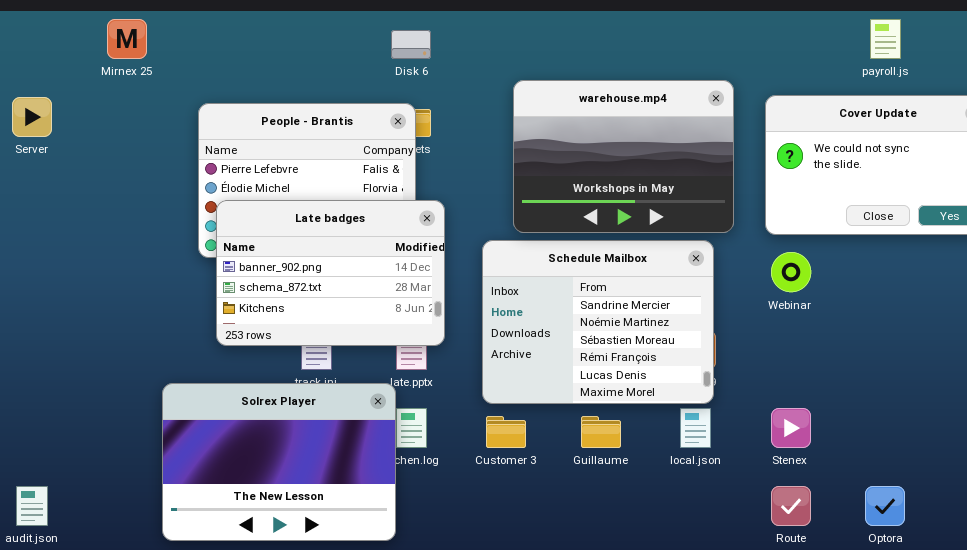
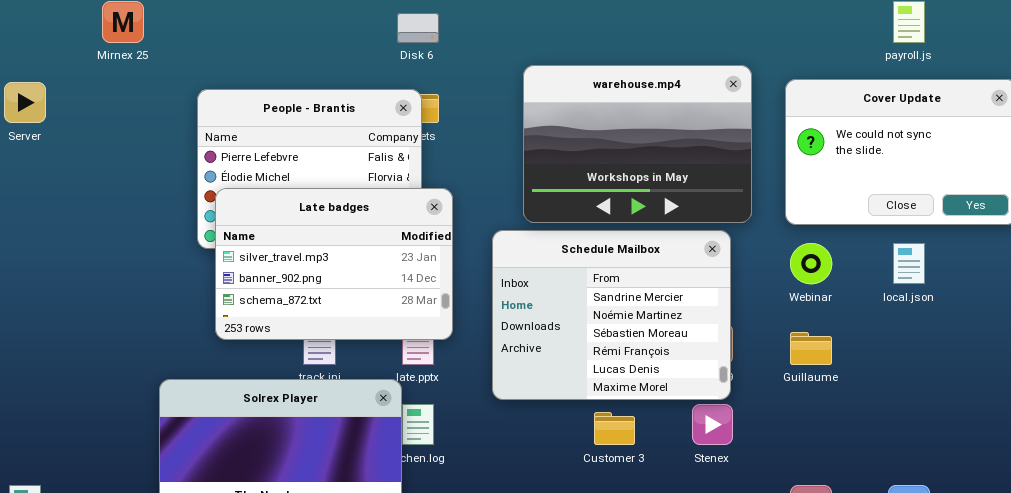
Late badges: [216,200,445,346] -> [215,188,453,340], scrolled up 1 row
local.json: [680,408,711,448] -> [893,243,925,284], moved
Stenex: [771,408,811,448] -> [692,404,733,445], moved
Customer 3: [486,416,526,448] -> [594,412,635,445], moved
Guillaume: [581,416,621,448] -> [790,332,832,365], moved

